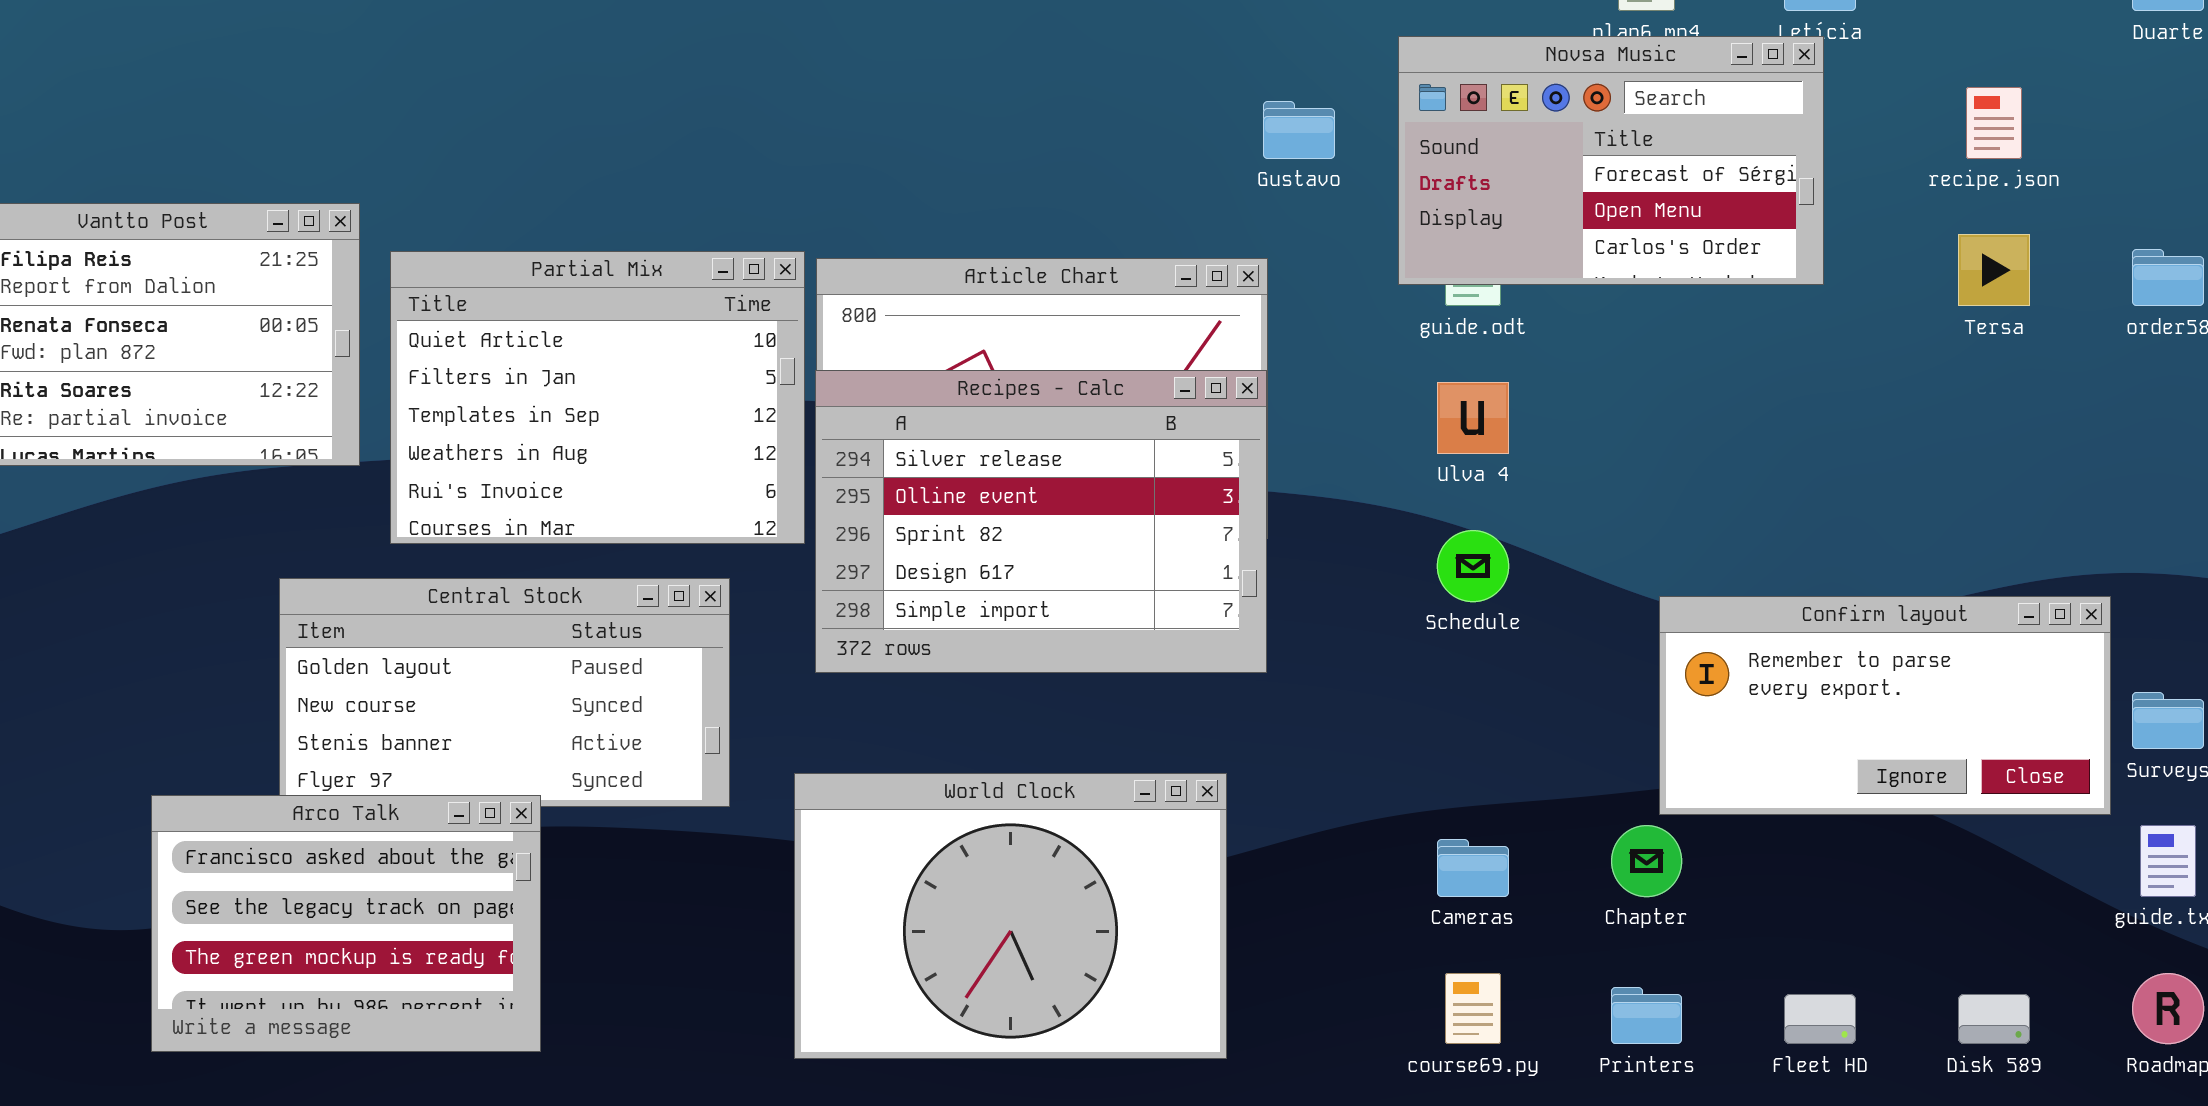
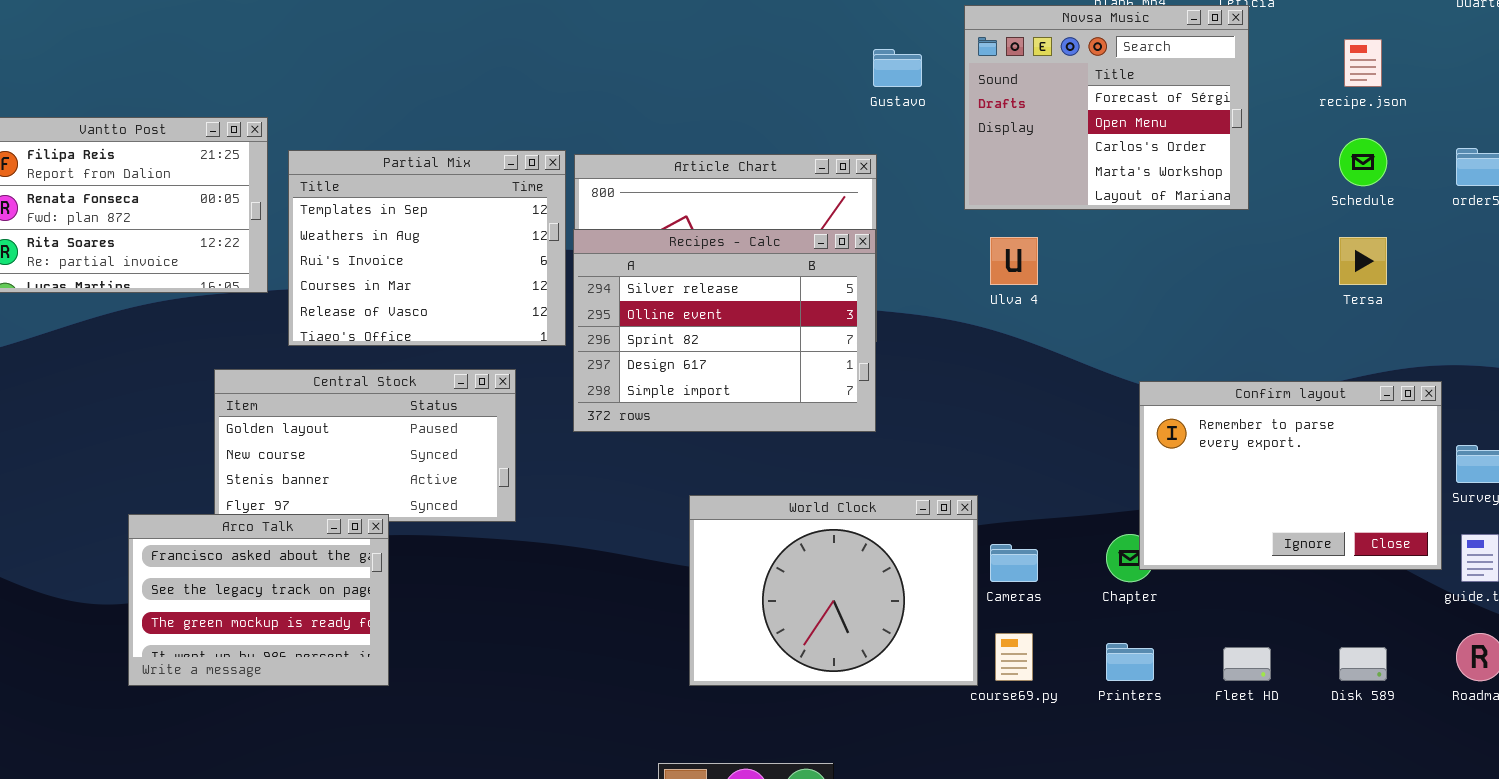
Novsa Music: [1398,36,1824,285] -> [964,5,1249,210], resized
Tersa: [1958,234,2030,306] -> [1339,237,1387,285], moved
Partial Mix: [390,251,805,544] -> [288,150,566,346], scrolled down 2 rows
Schedule: [1437,530,1509,602] -> [1339,138,1387,186], moved
Confirm layout: [1659,596,2111,815] -> [1139,381,1442,570], resized
World Clock: [794,773,1227,1059] -> [689,495,978,686], moved

